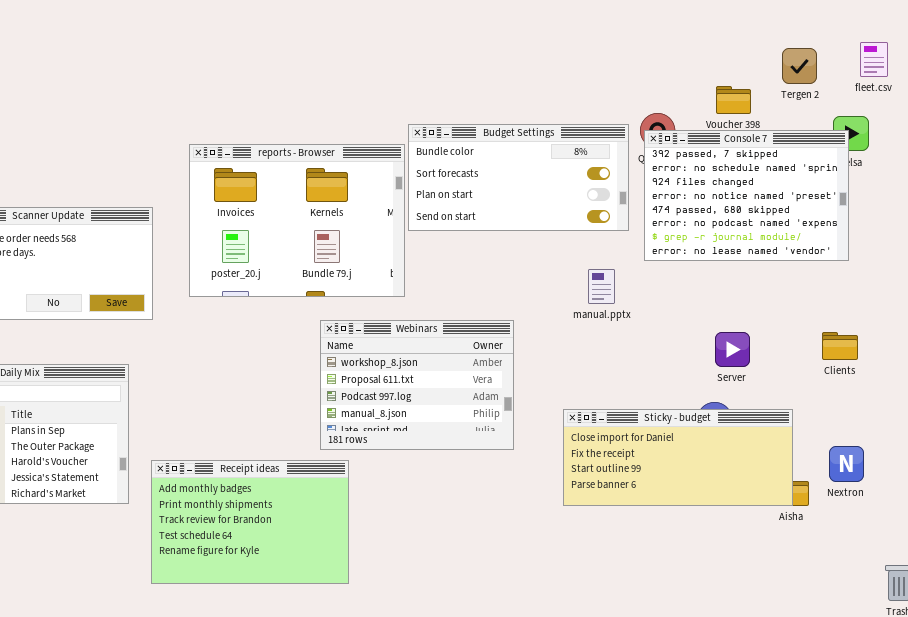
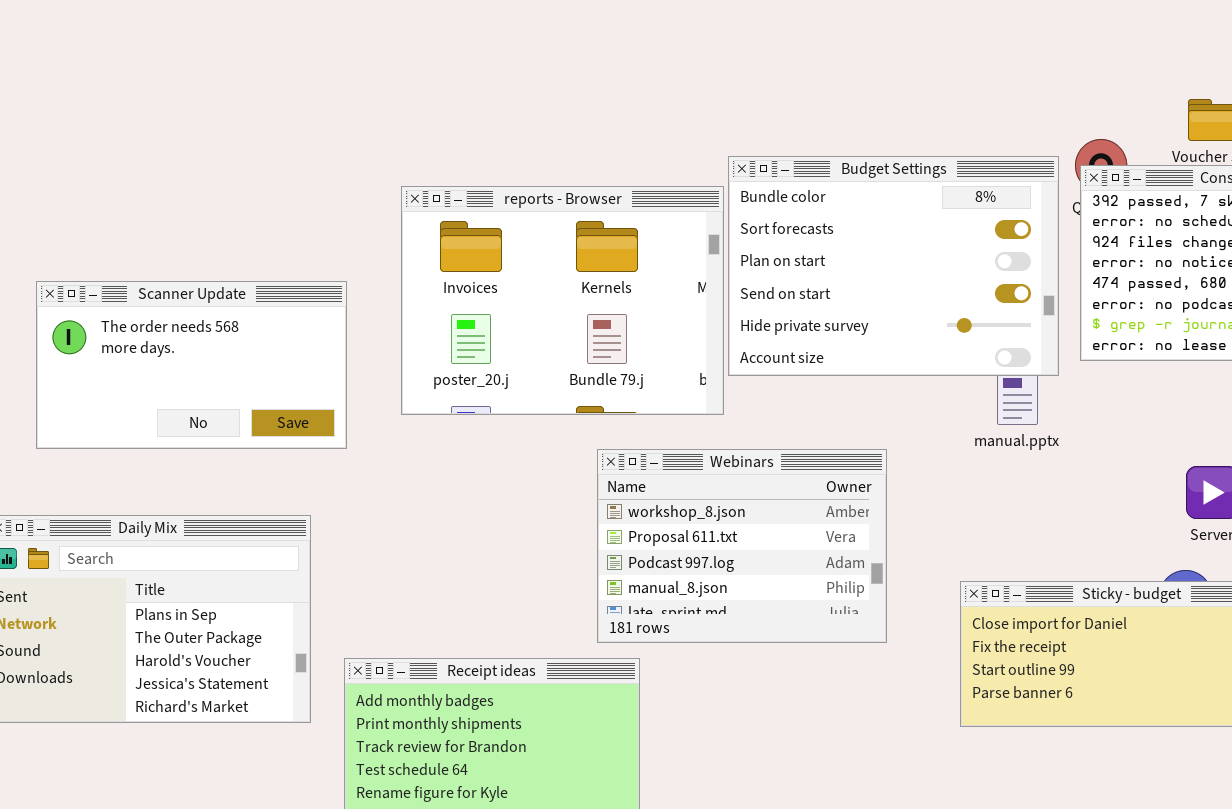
Budget Settings: [408,124,629,231] -> [728,156,1059,376], resized

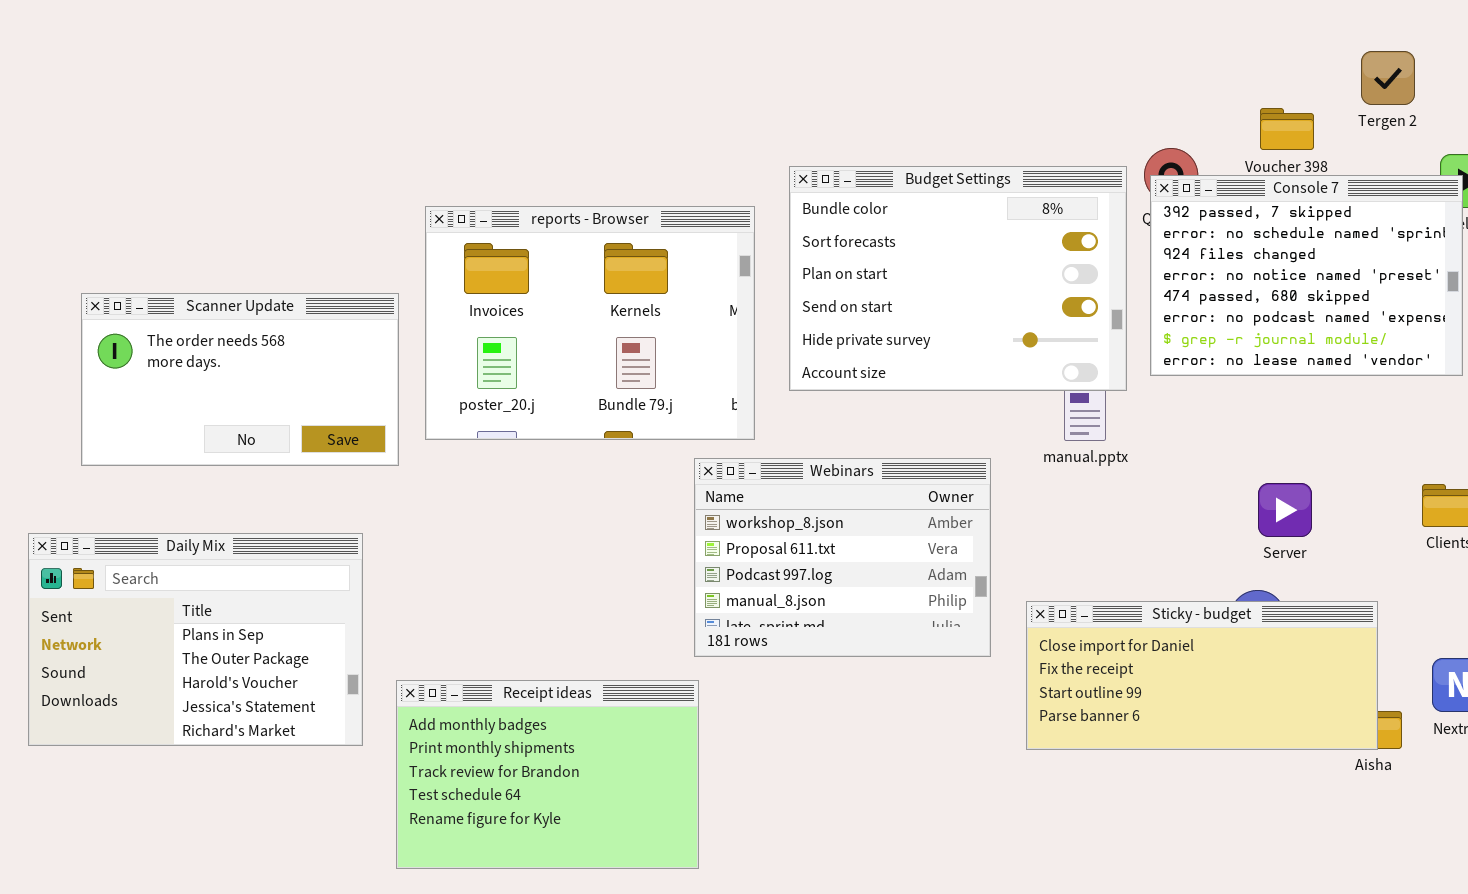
reports - Browser: [401,186,724,415] -> [425,206,755,440], moved
Webinars: [597,449,887,643] -> [694,458,991,657], moved

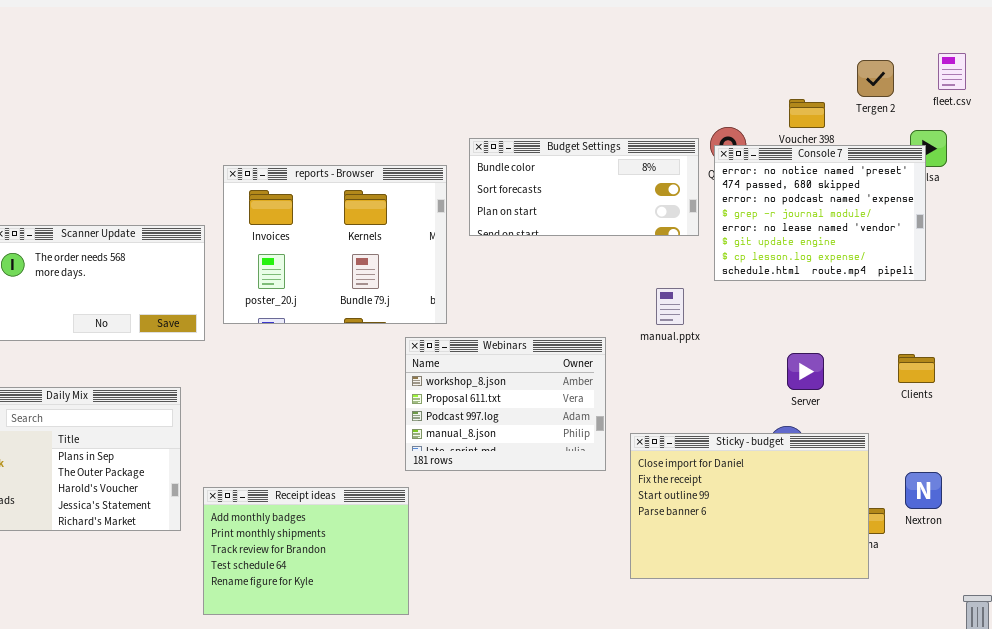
Budget Settings: [789,166,1127,391] -> [469,138,699,236], resized
Console 7: [1150,175,1463,376] -> [714,145,926,281], scrolled down 3 rows
Sticky - budget: [1026,601,1378,750] -> [630,433,869,579], resized

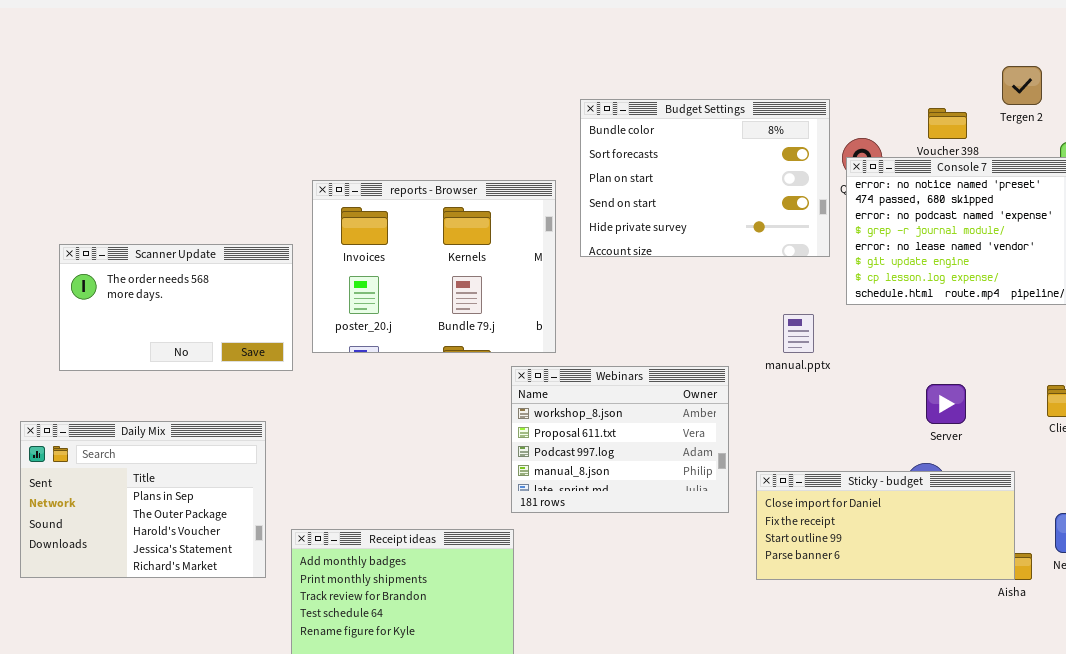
Budget Settings: [469,138,699,236] -> [580,99,830,257], resized
Sticky - budget: [630,433,869,579] -> [756,471,1015,580], resized

